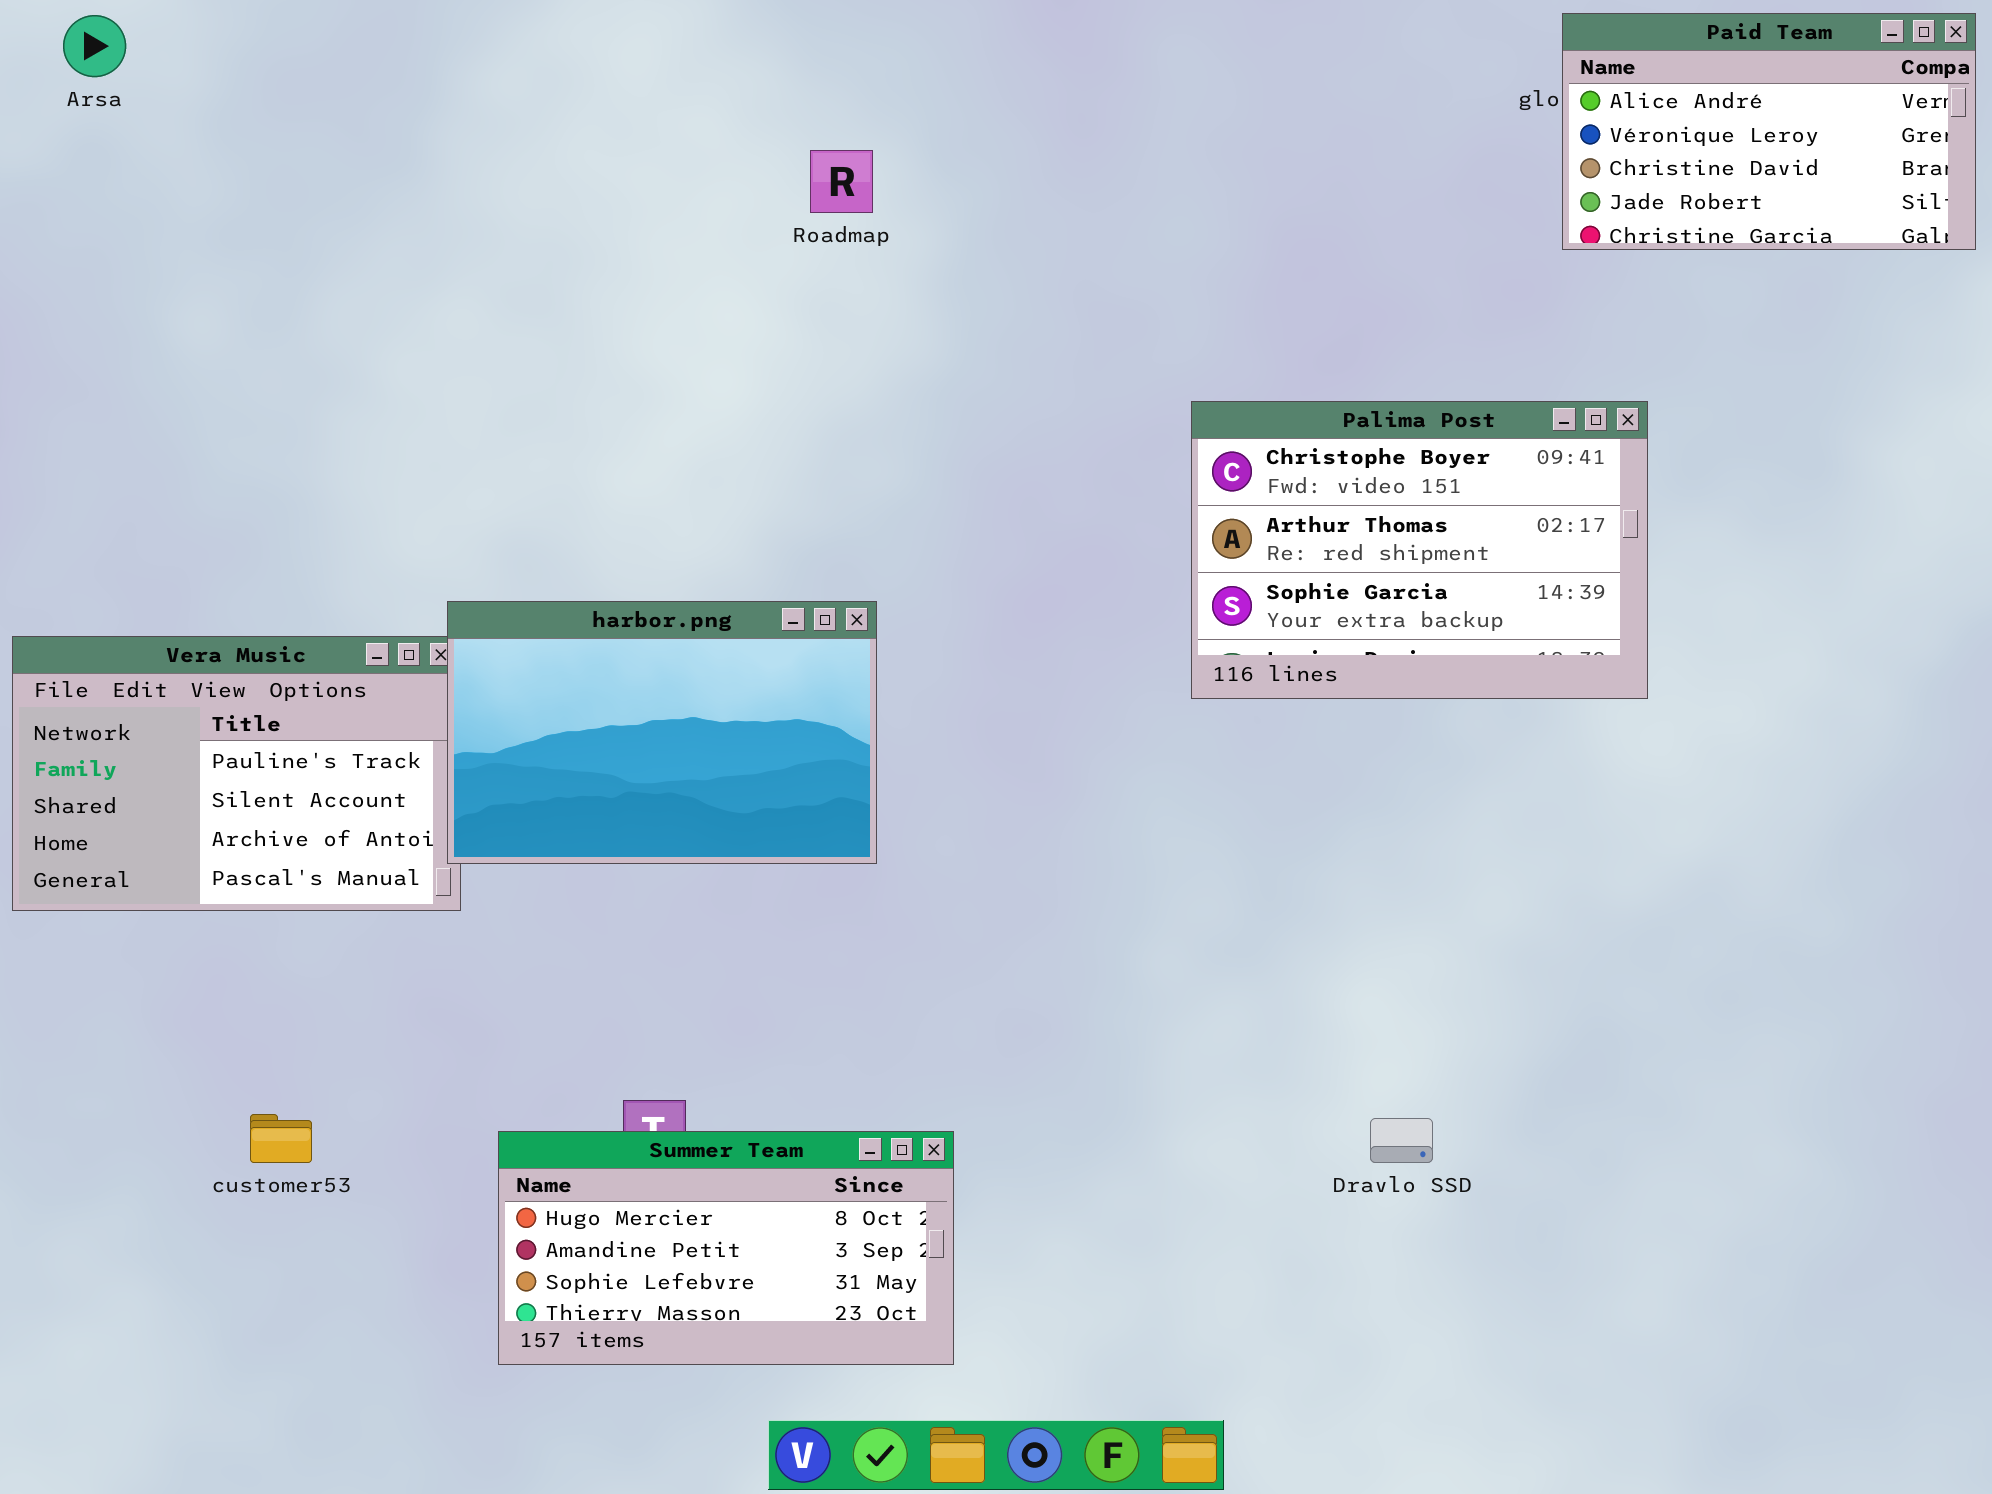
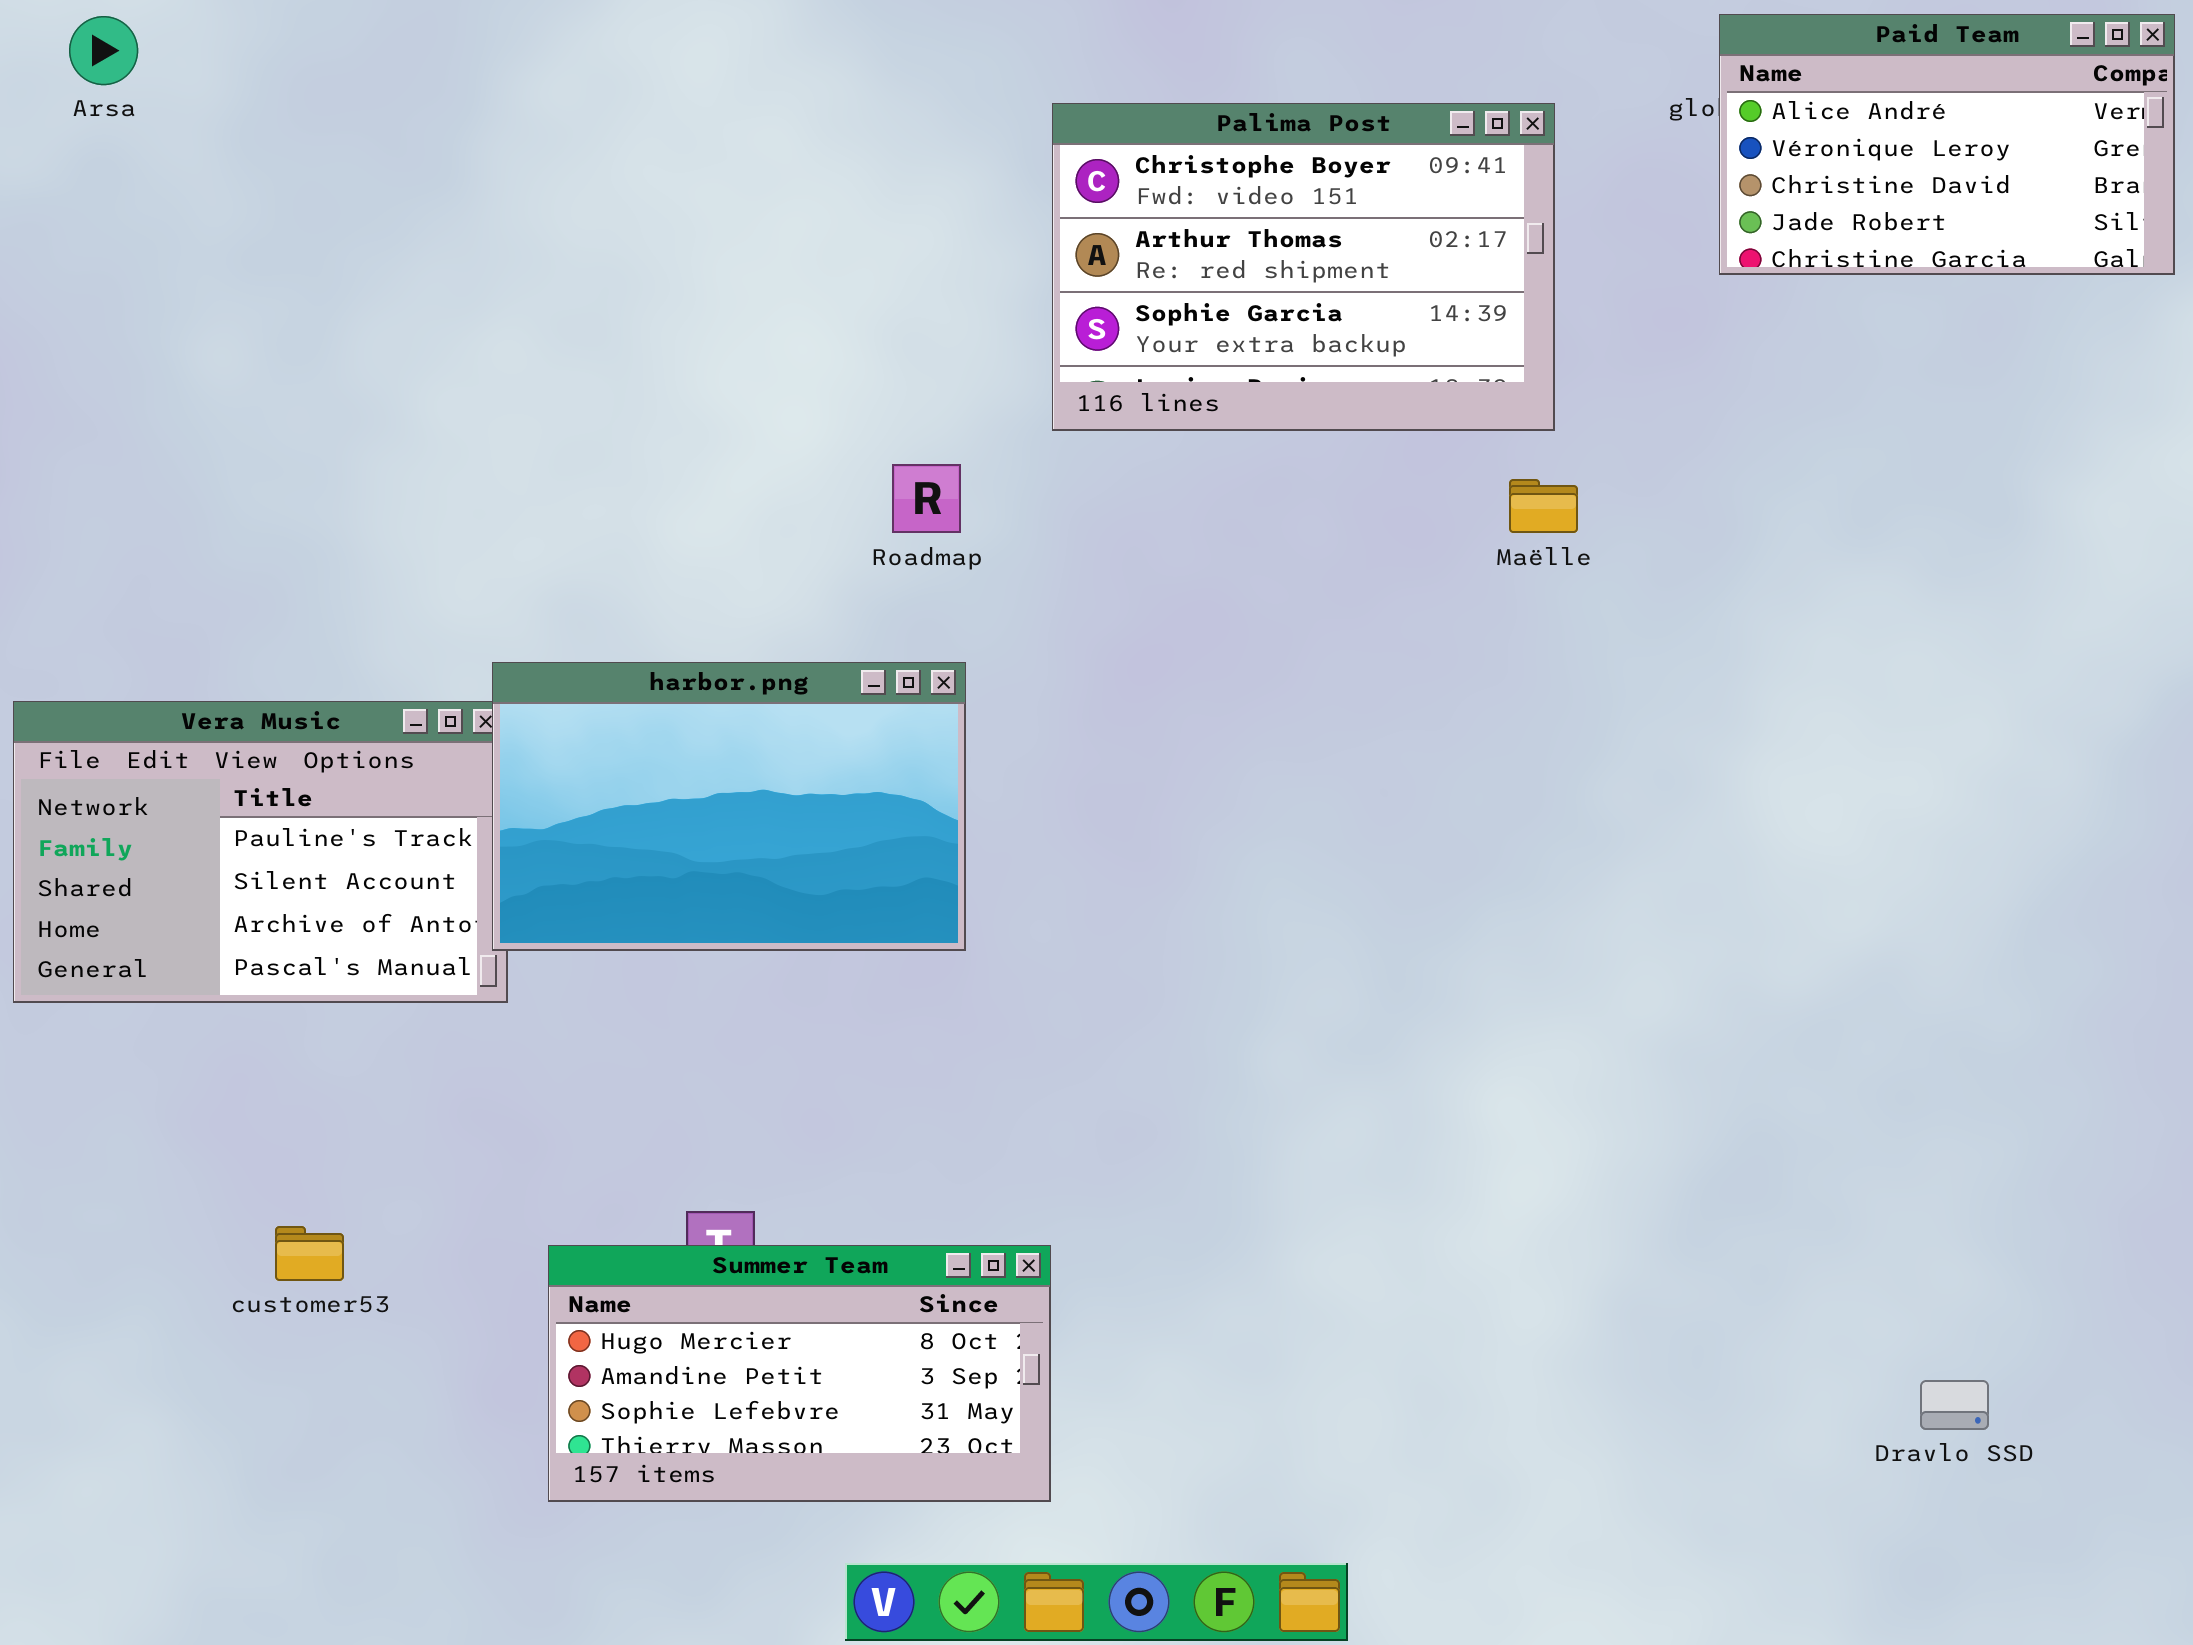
Roadmap: [810,150,873,213] -> [892,464,961,533], moved
Palima Post: [1191,401,1648,699] -> [1052,103,1555,431], moved
Dravlo SSD: [1370,1118,1433,1163] -> [1920,1380,1989,1430], moved

